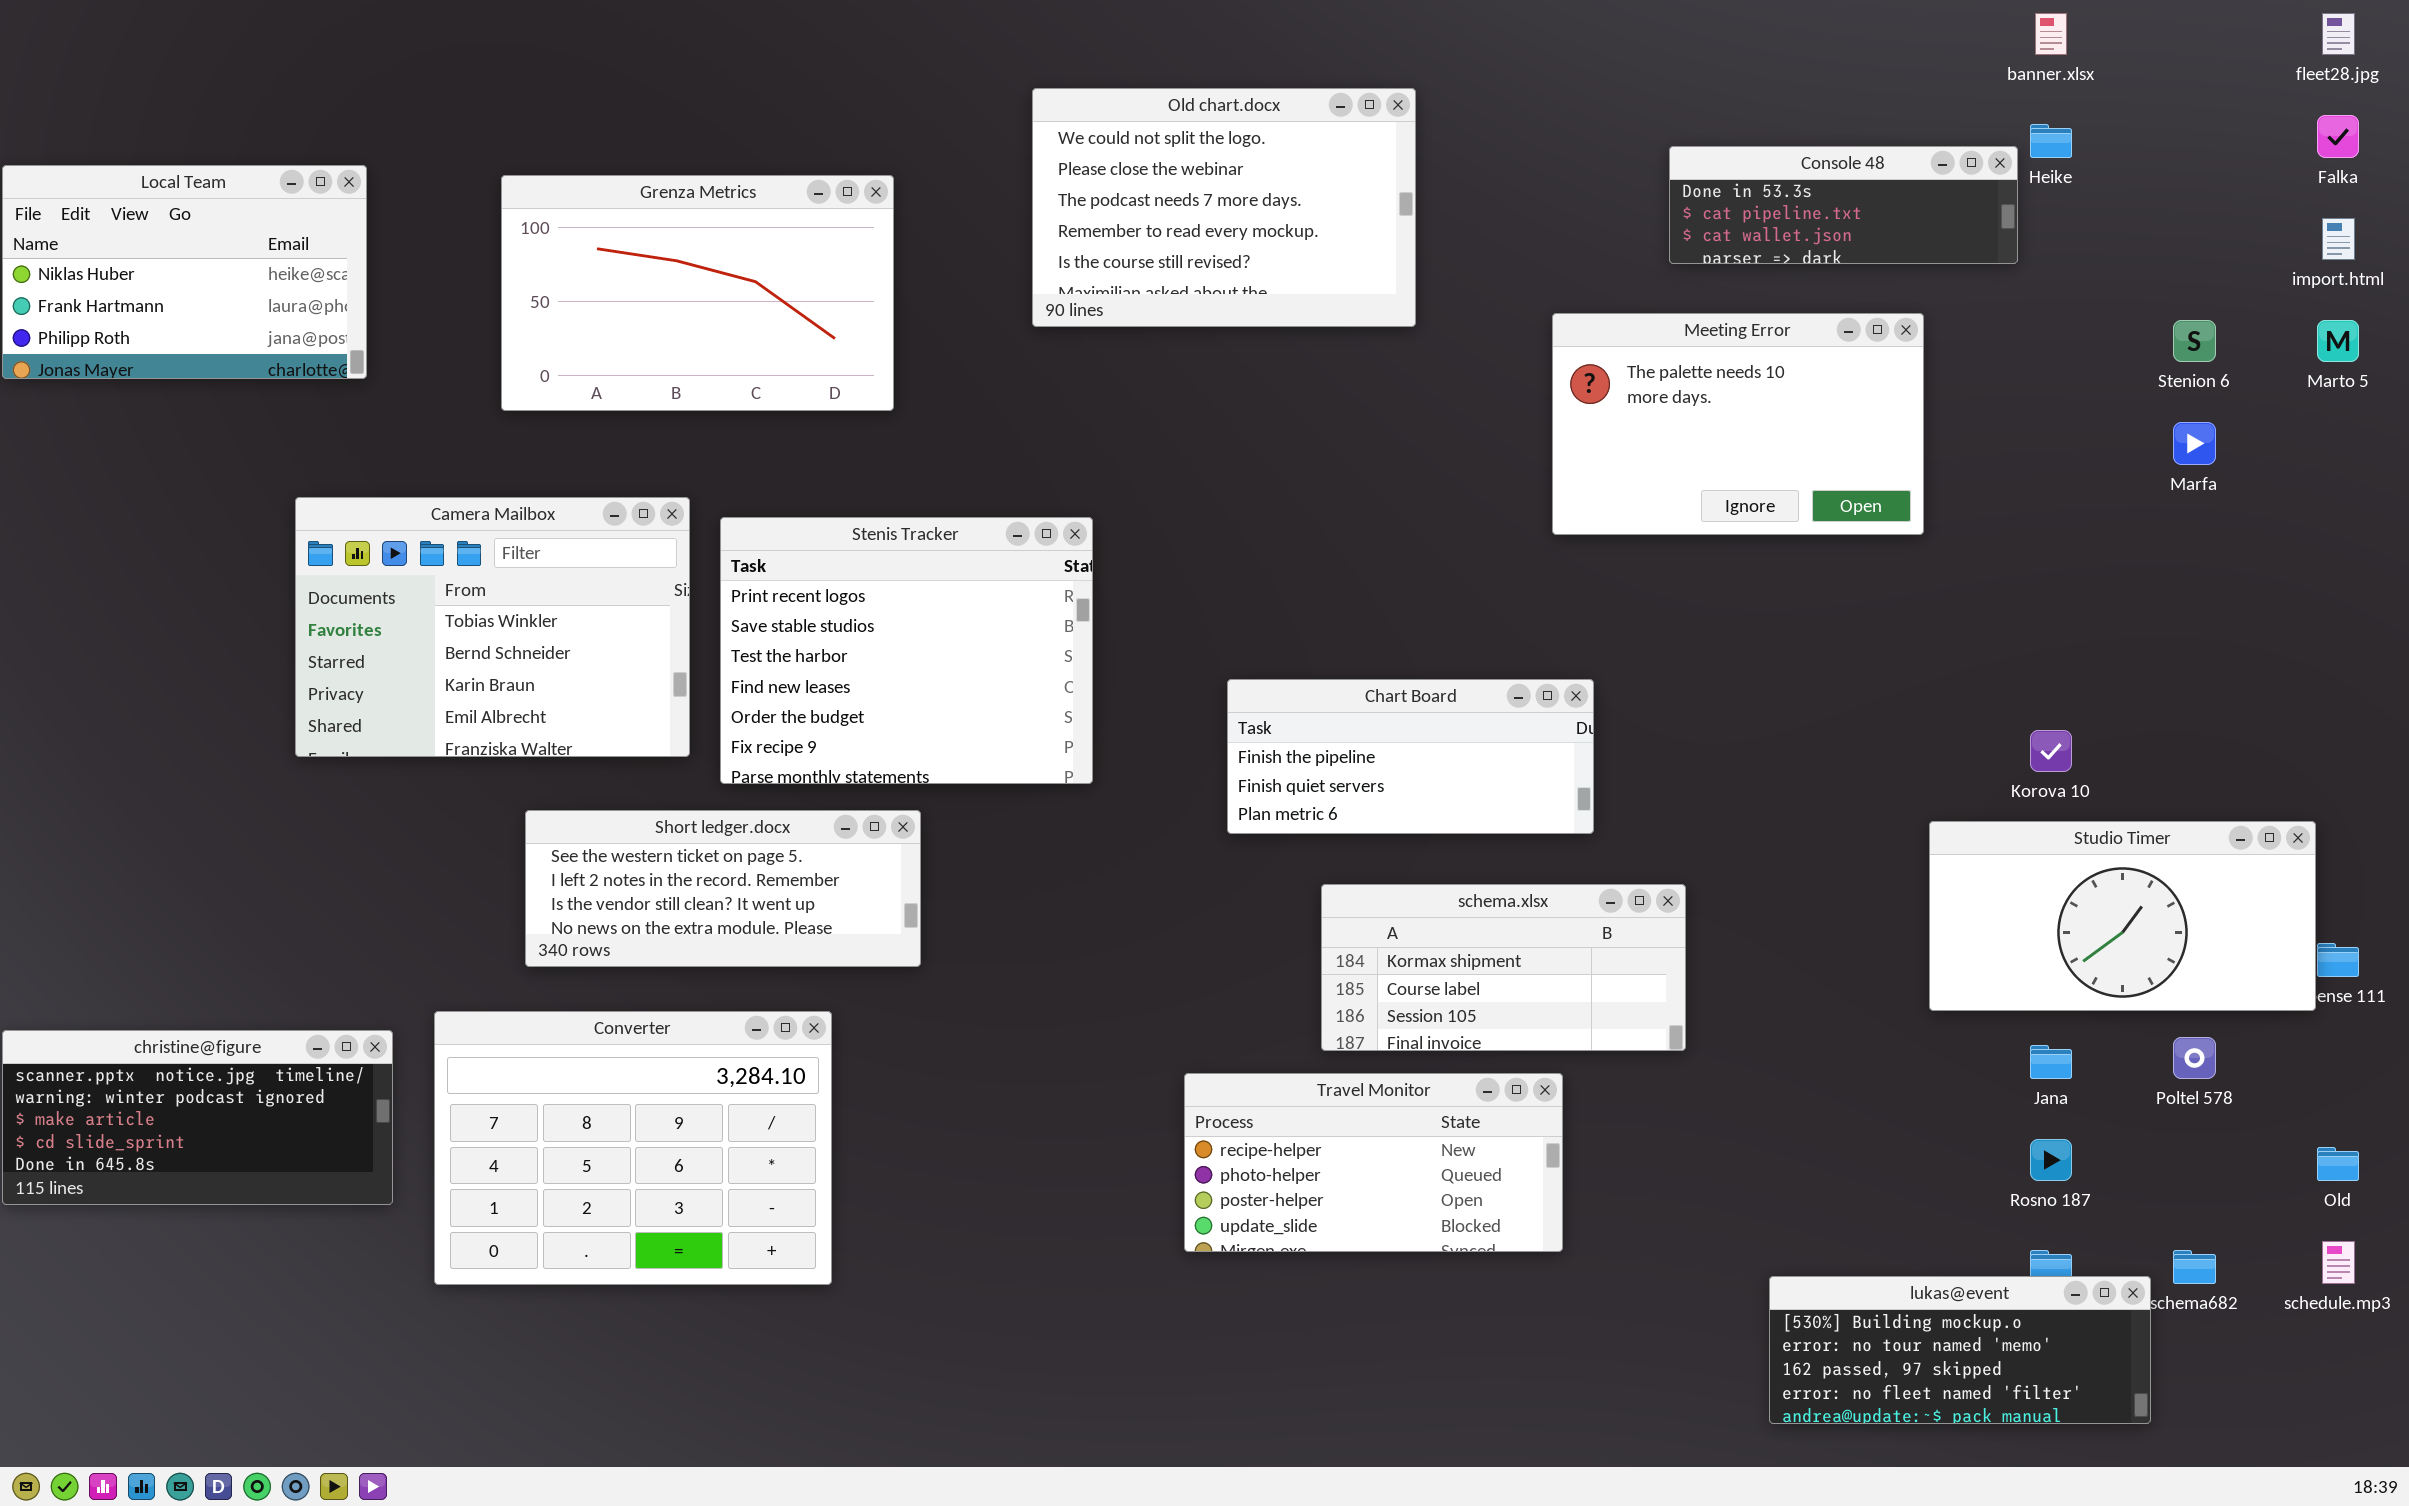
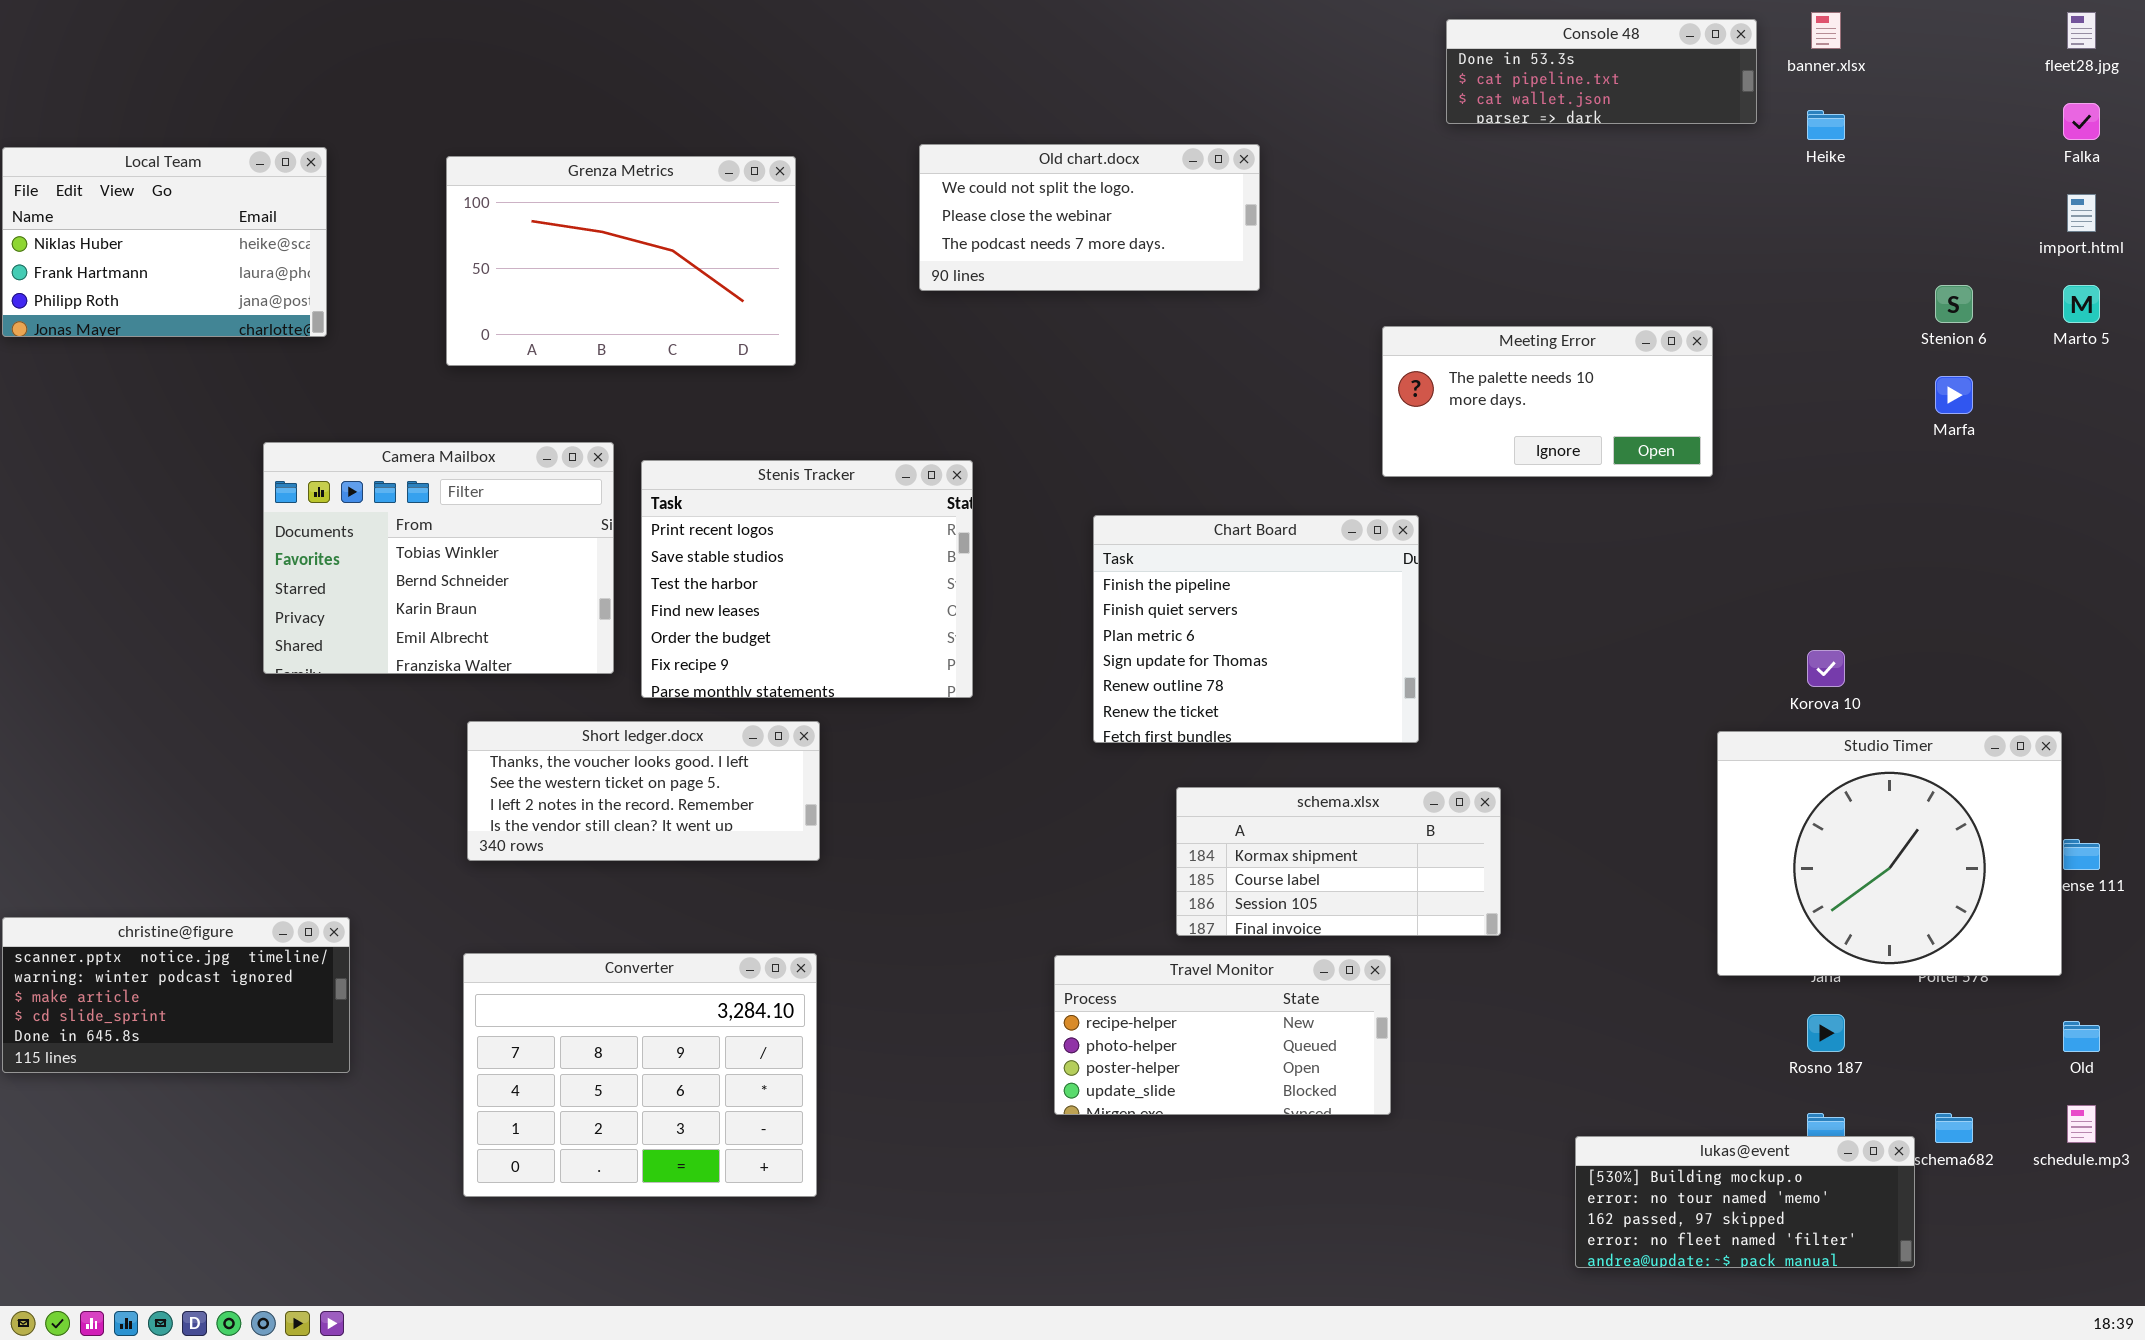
Old chart.docx: [1032,88,1416,327] -> [919,144,1260,291], resized
Console 48: [1669,146,2018,264] -> [1446,19,1757,124], moved
Meeting Error: [1552,313,1924,535] -> [1382,326,1713,477], resized
Chart Board: [1227,679,1594,834] -> [1093,515,1419,743], resized
Short ledger.docx: [525,810,921,967] -> [467,721,820,861], scrolled up 1 row
Studio Timer: [1929,821,2316,1011] -> [1717,731,2062,976], resized
Converter: [434,1011,832,1285] -> [463,953,817,1197], moved

